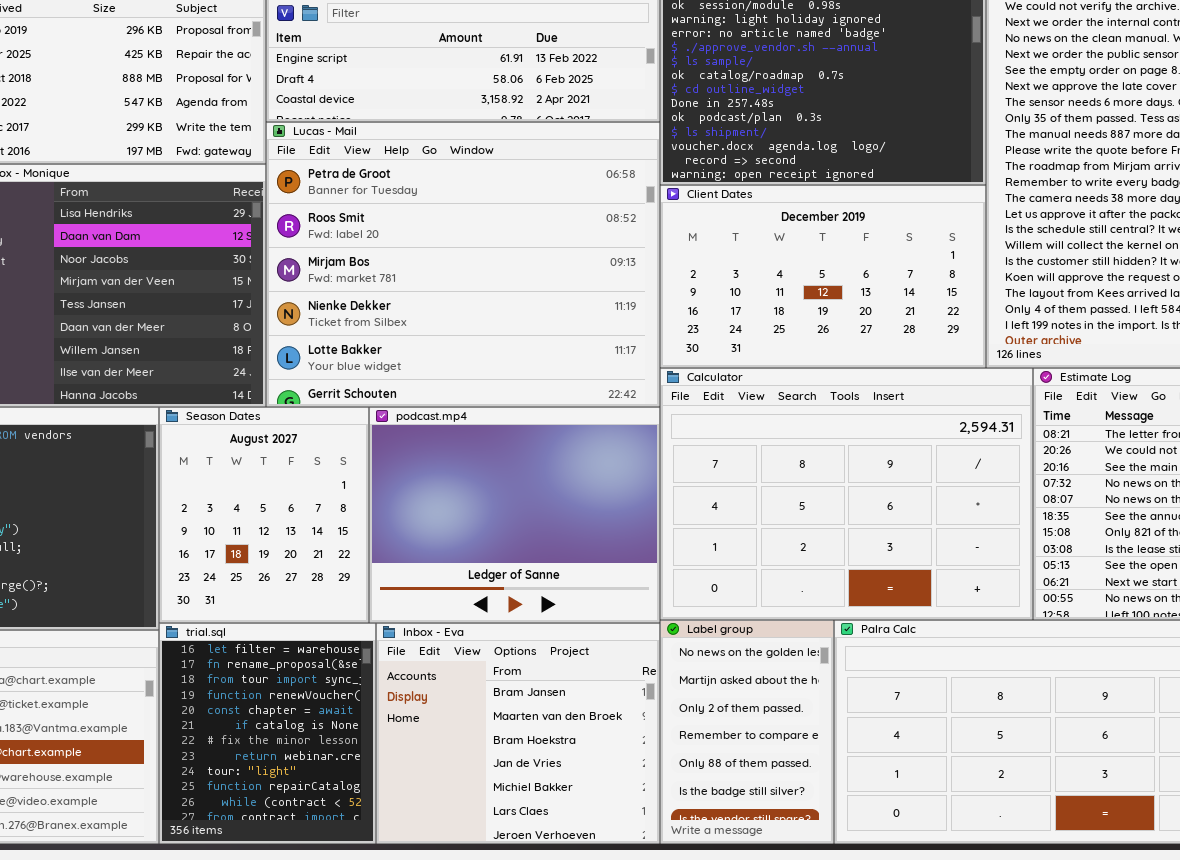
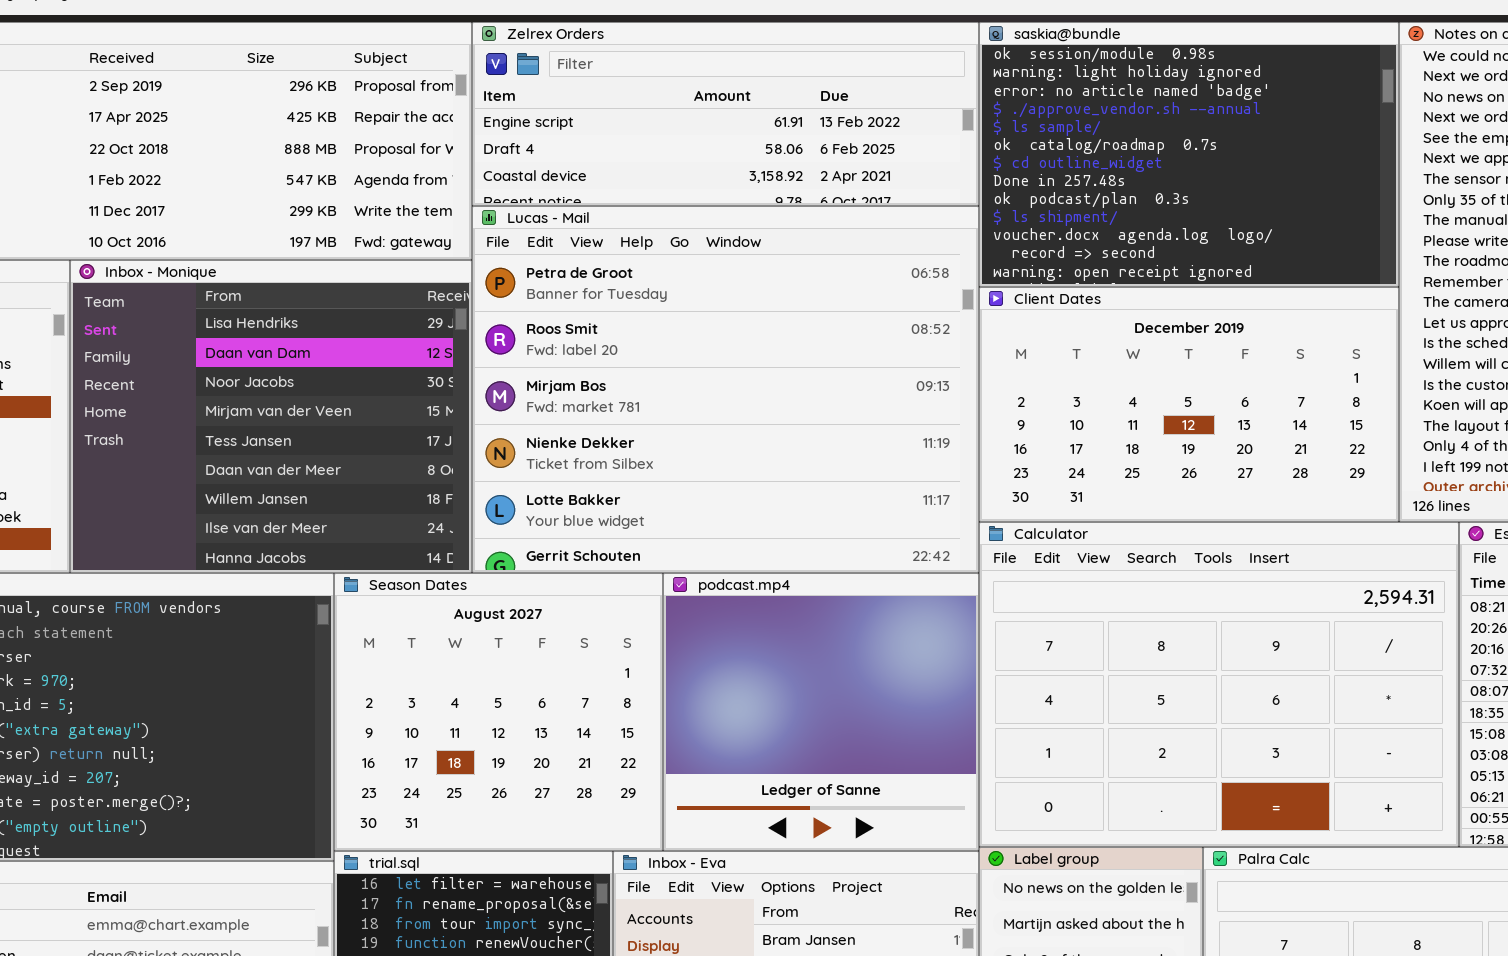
Season Dates: [159,407,369,623] -> [334,573,663,851], resized
podcast.mp4: [369,407,660,623] -> [663,573,979,851], resized

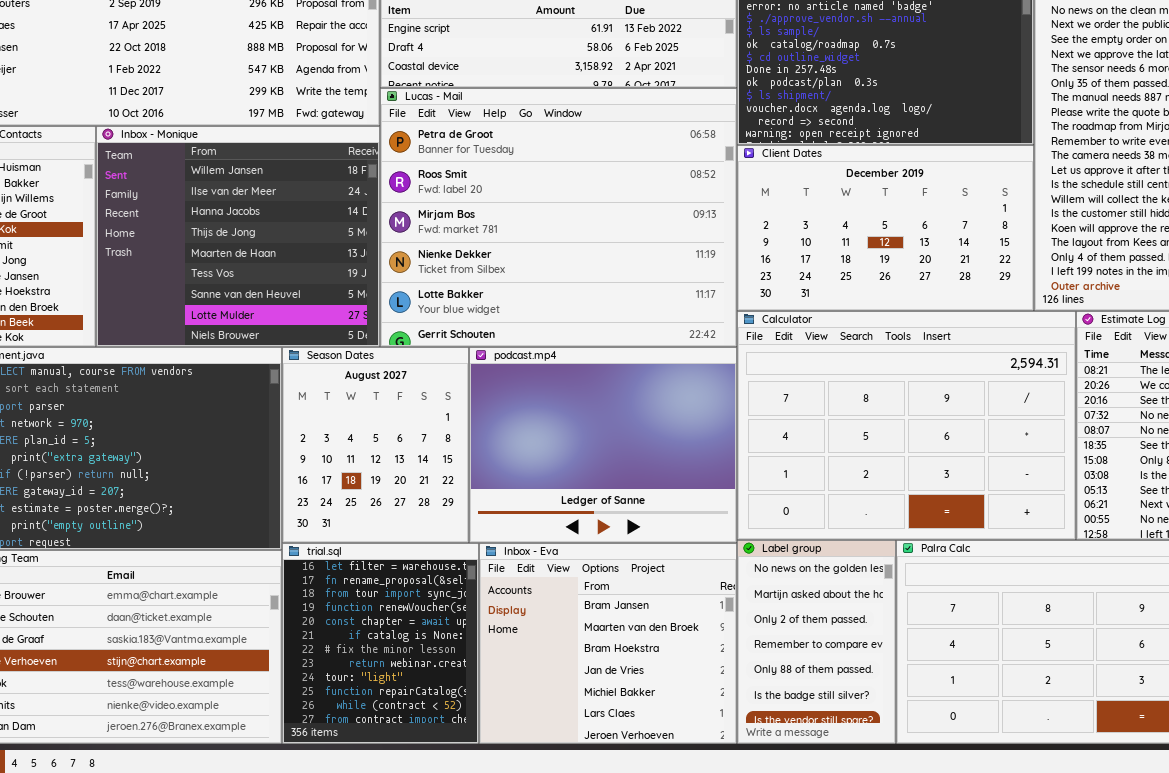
Inbox - Monique: [70,260,472,573] -> [96,126,380,347], scrolled down 6 rows
Season Dates: [334,573,663,851] -> [282,347,469,543], resized
podcast.mp4: [663,573,979,851] -> [469,347,737,543], resized

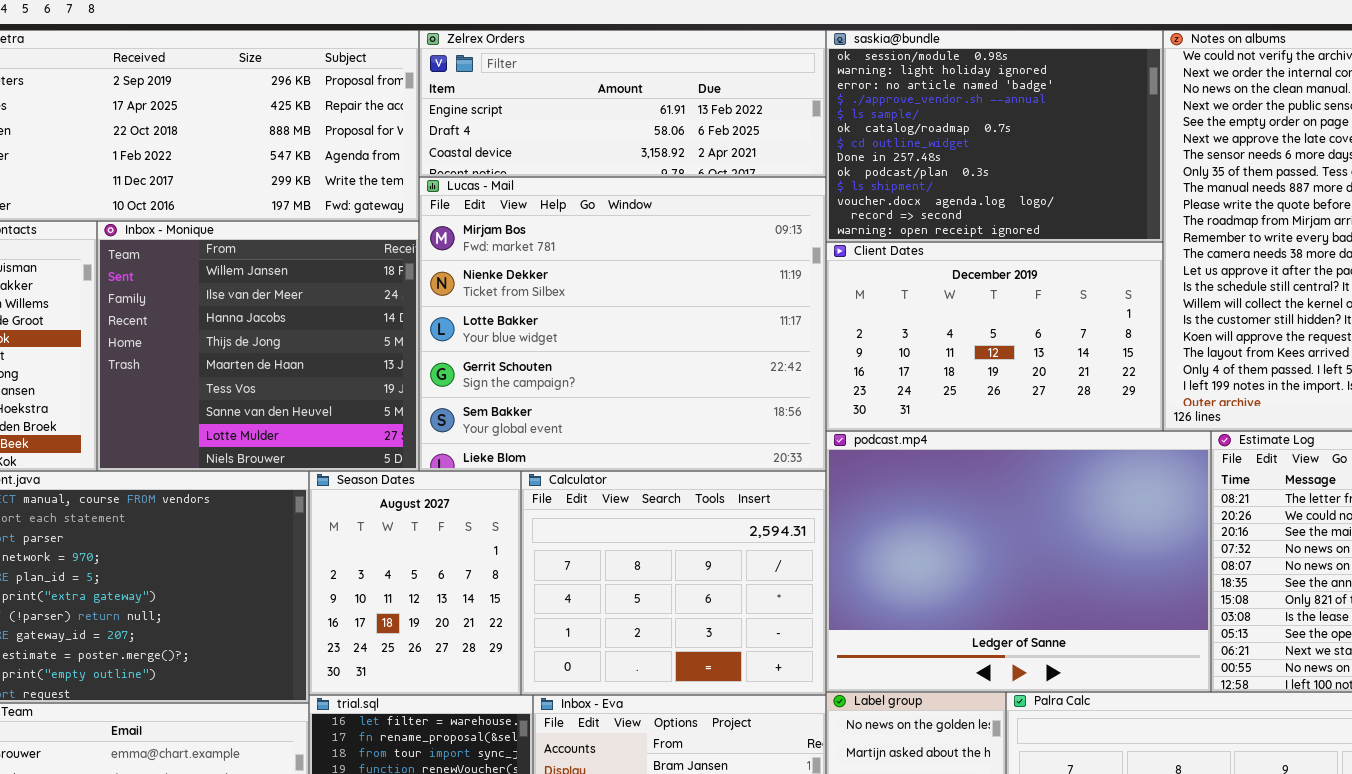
Lucas - Mail: [380,88,737,347] -> [419,177,826,471], scrolled down 2 rows
Calculator: [737,311,1076,540] -> [521,471,826,695], moved, resized
podcast.mp4: [469,347,737,543] -> [826,431,1211,692], moved, resized

